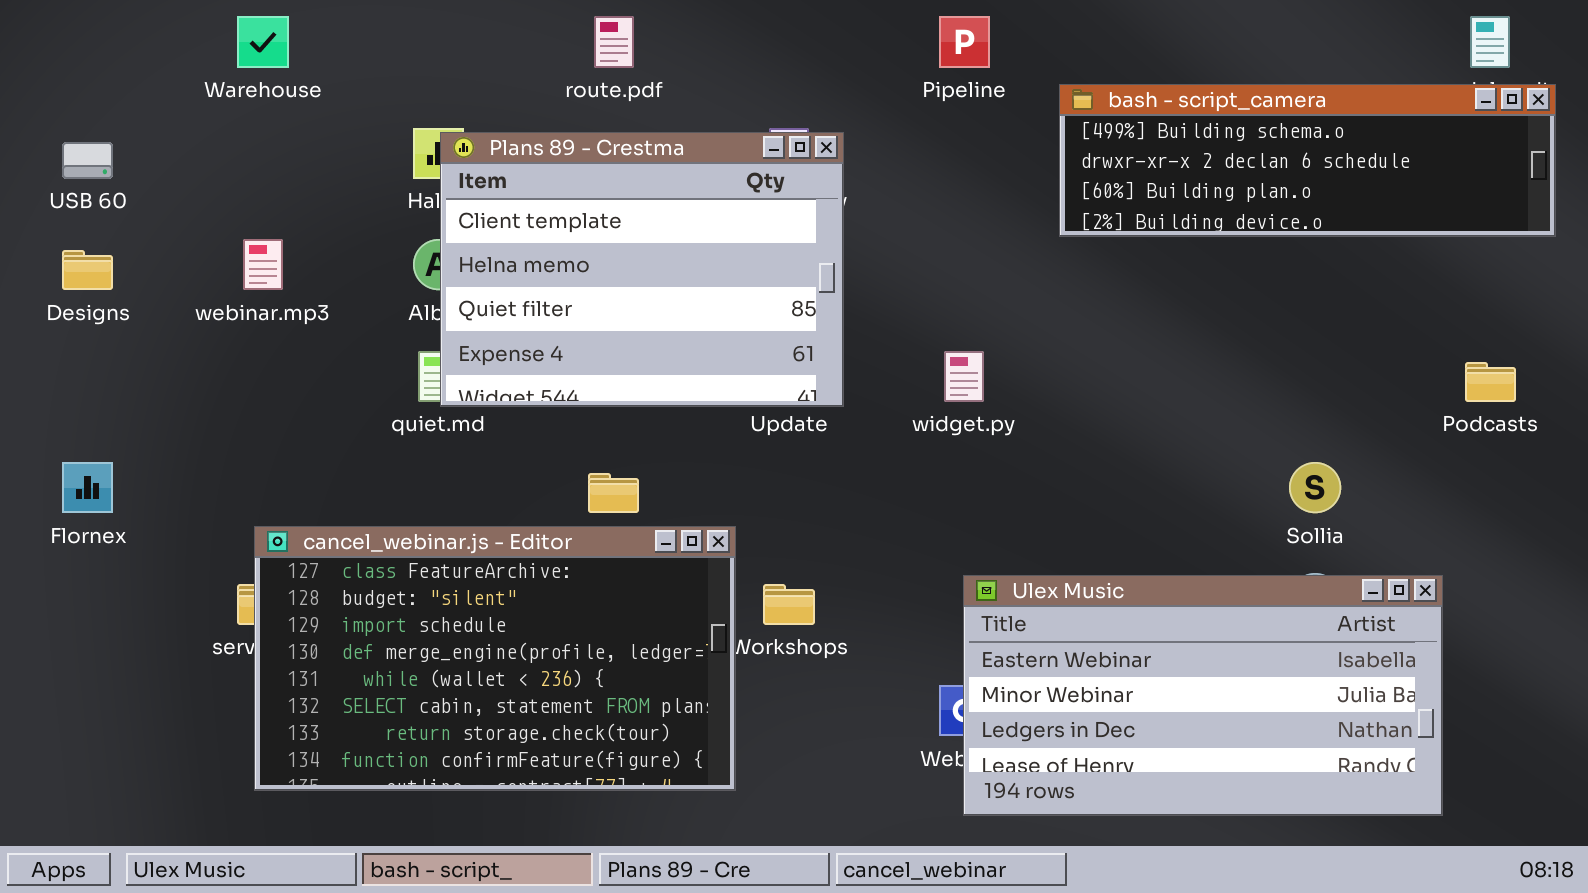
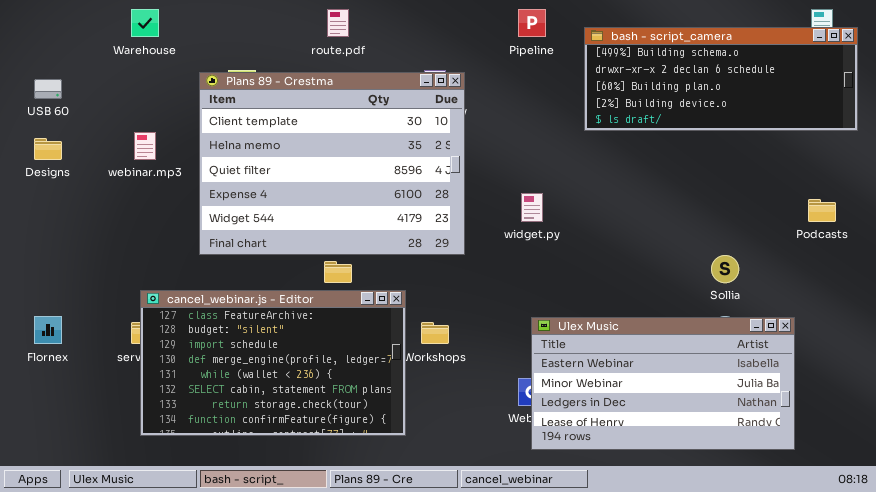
bash - script_camera: [1059,84,1556,237] -> [584,27,858,131], resized
Plans 89 - Crestma: [440,132,844,407] -> [199,72,465,255], resized
Flornex: [62,462,113,513] -> [34,316,62,344], moved

